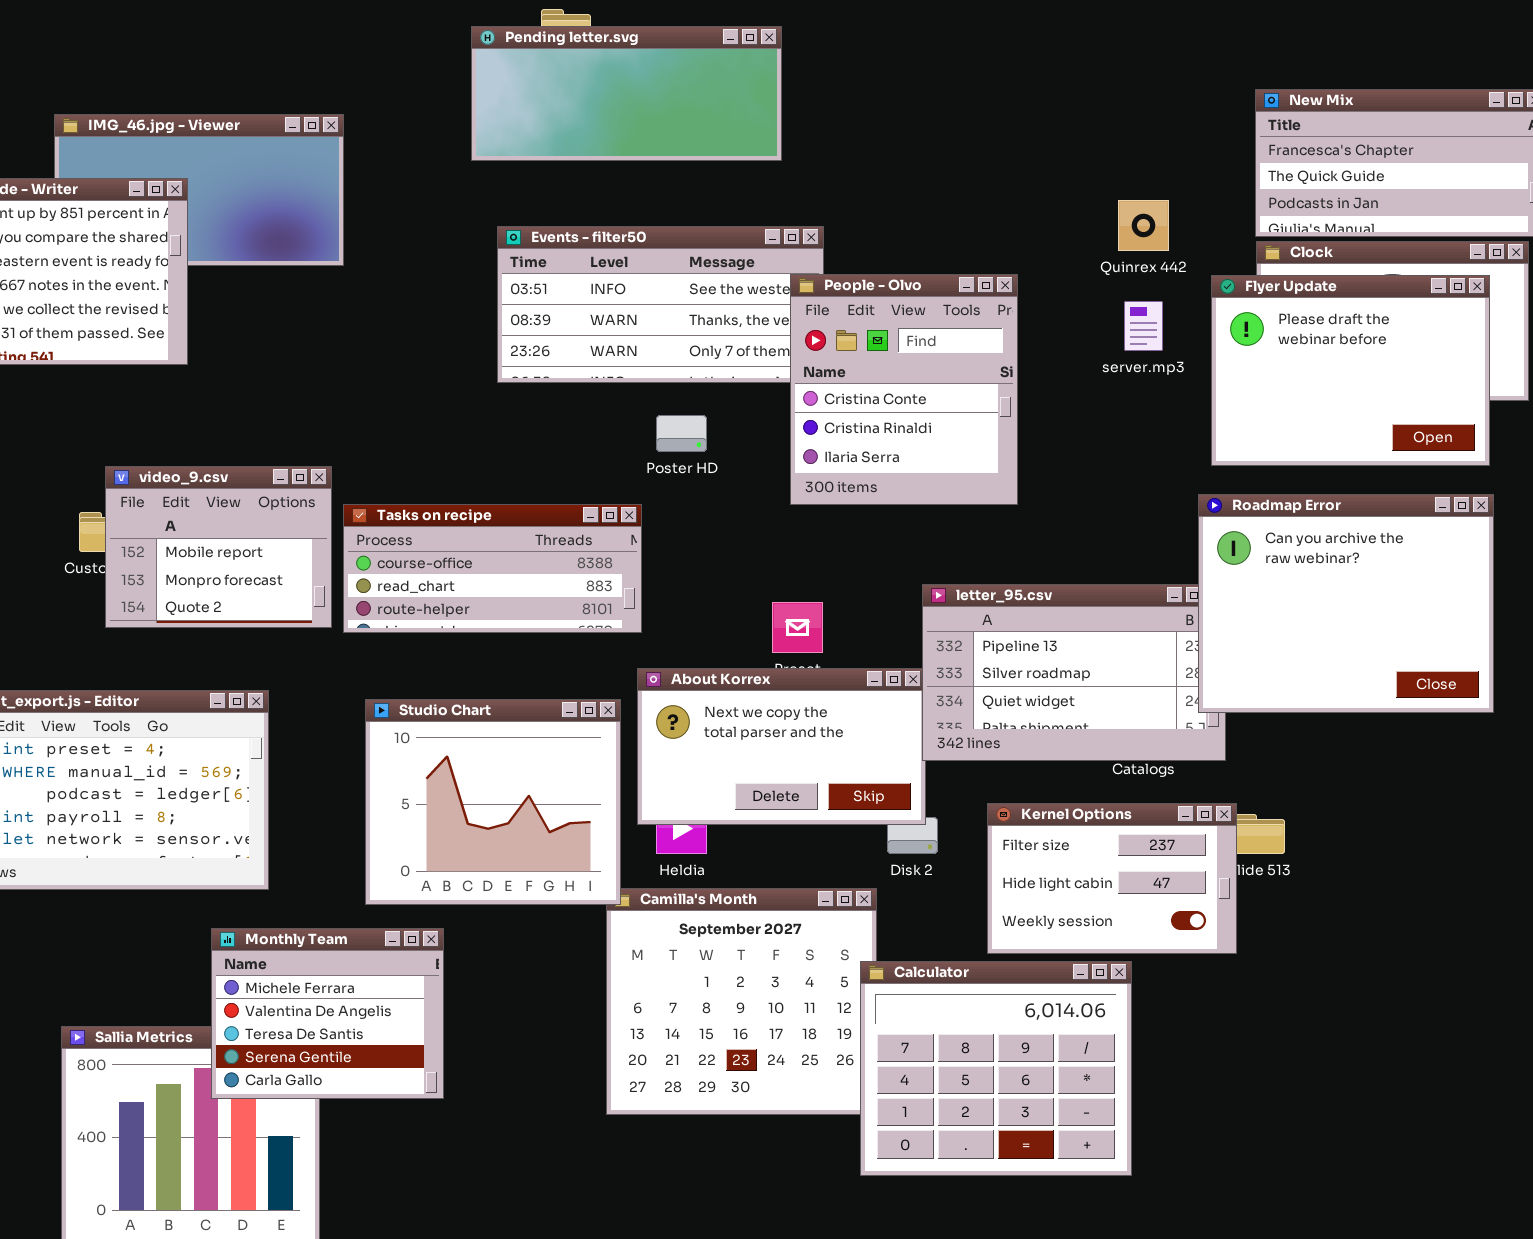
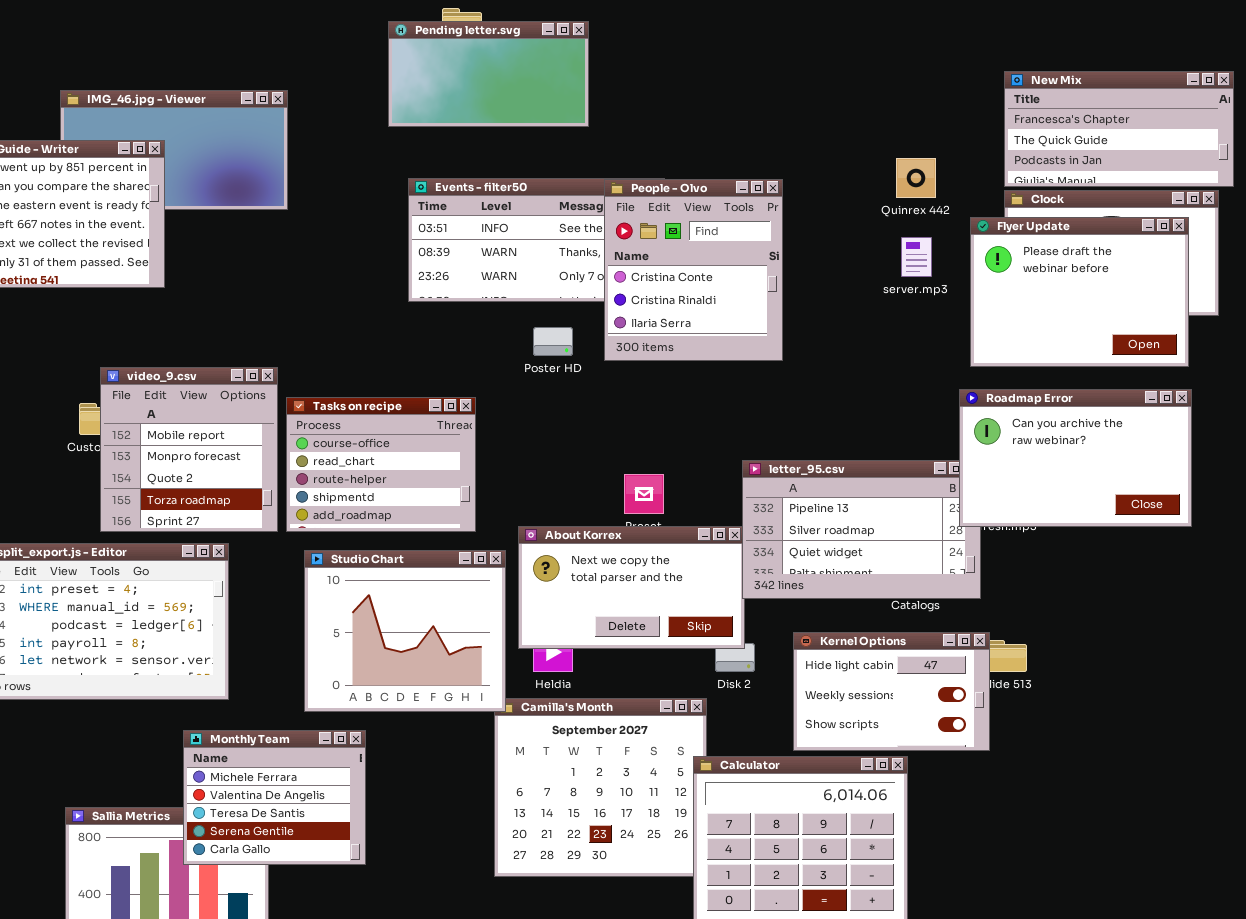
Pending letter.svg: [471,26,782,161] -> [388,21,589,127], resized
People - Olvo: [790,274,1018,505] -> [604,179,783,361], moved
video_9.csv: [105,466,332,628] -> [100,367,278,532], resized
Roadmap Error: [1198,494,1494,713] -> [959,389,1192,527], resized
Tasks on recipe: [343,504,642,633] -> [286,397,476,532], resized
Kernel Options: [987,803,1237,954] -> [793,632,990,751], scrolled down 1 row

